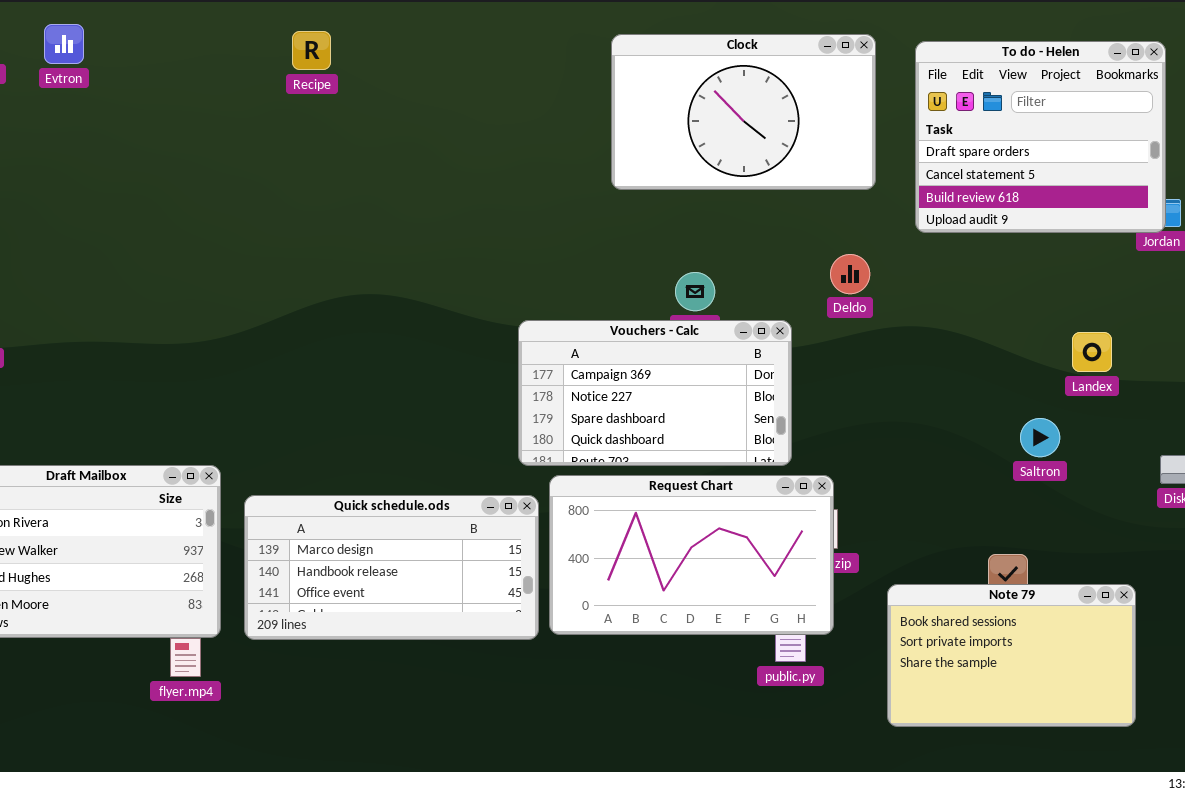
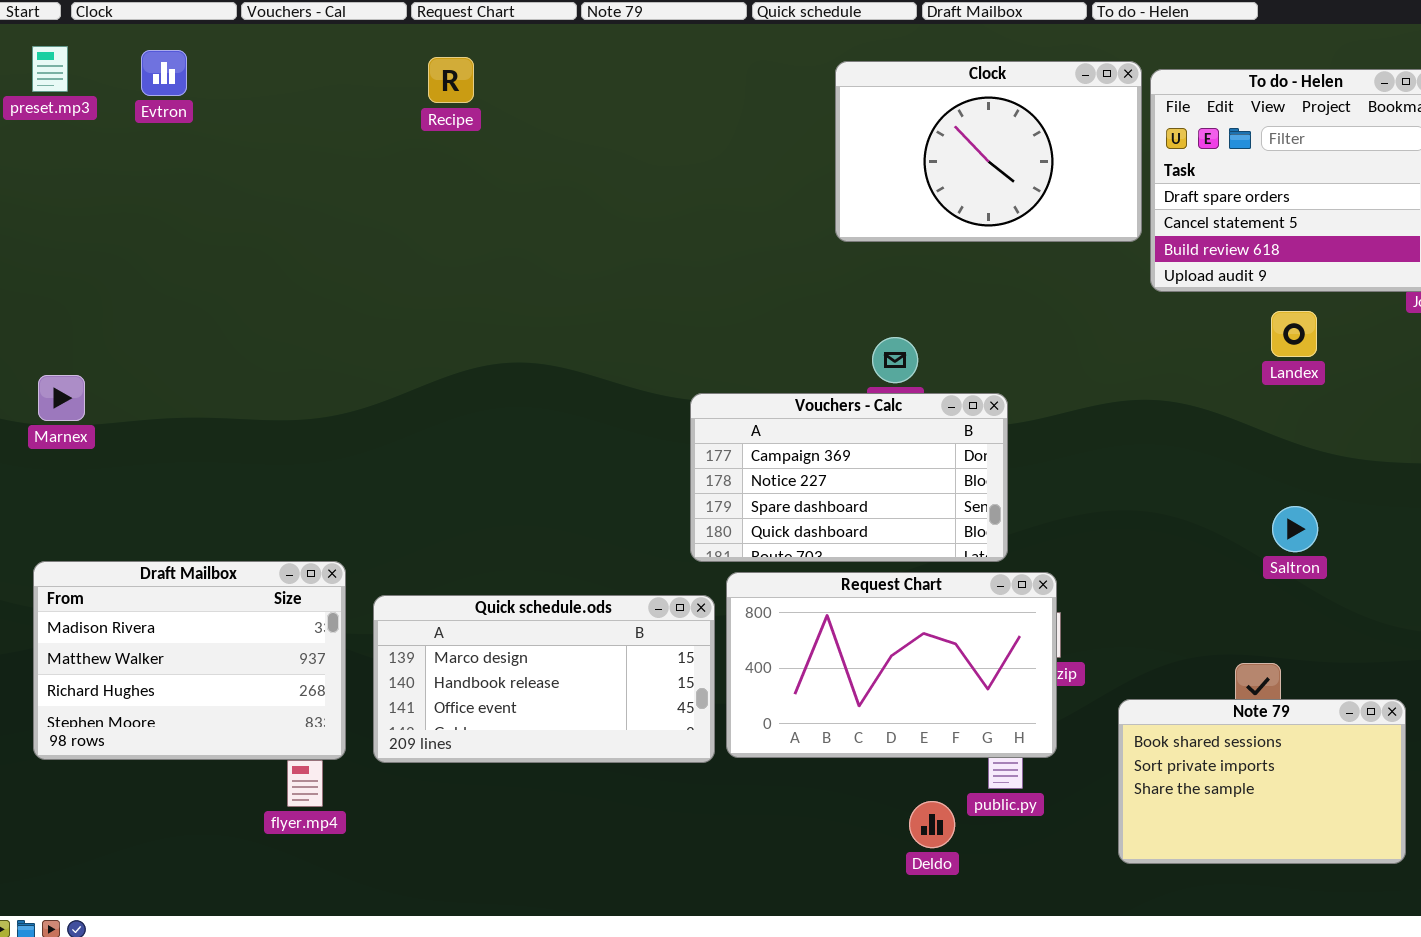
Clock: [611,34,876,190] -> [835,61,1142,242], moved
Deldo: [830,254,870,294] -> [909,801,955,848], moved
Landex: [1072,332,1112,372] -> [1271,311,1317,357], moved

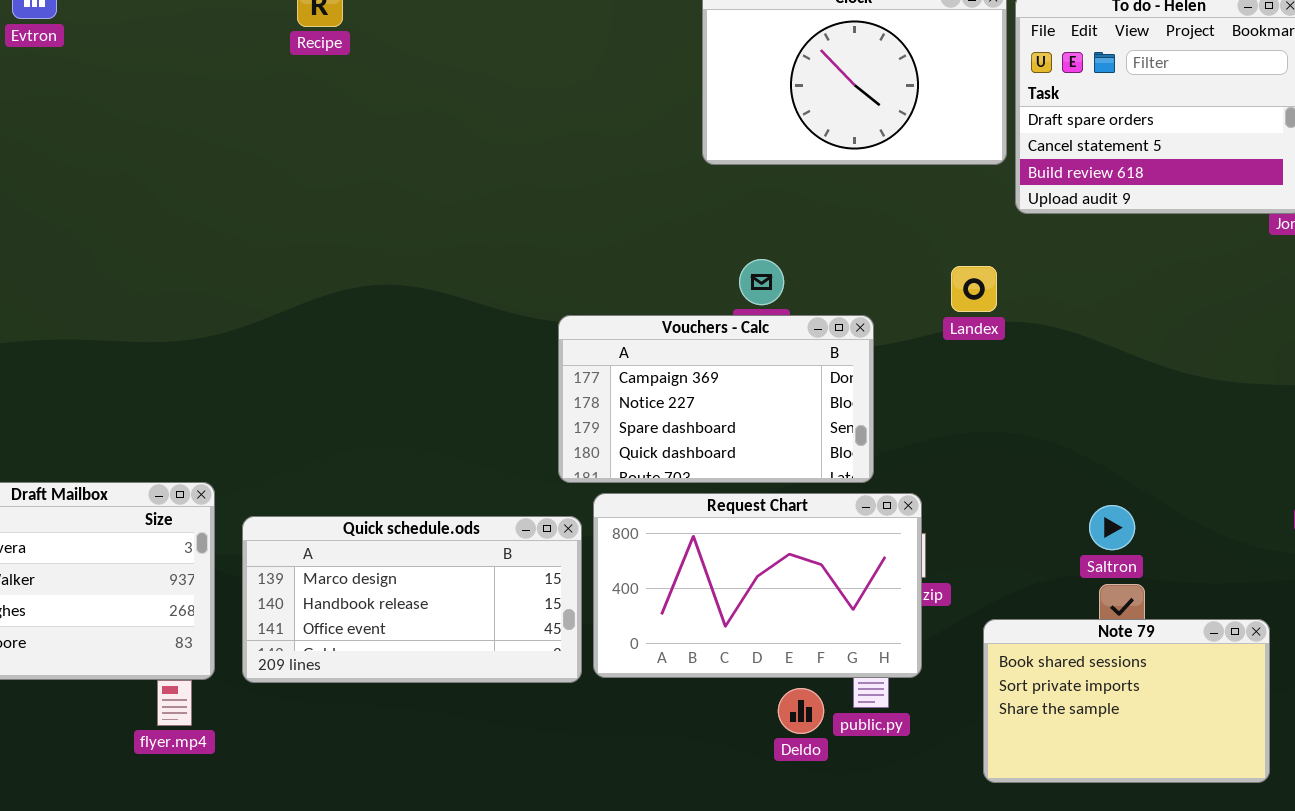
Landex: [1271,311,1317,357] -> [951,266,997,312], moved
Saltron: [1272,506,1318,552] -> [1089,505,1135,550], moved
Deldo: [909,801,955,848] -> [778,688,824,734], moved

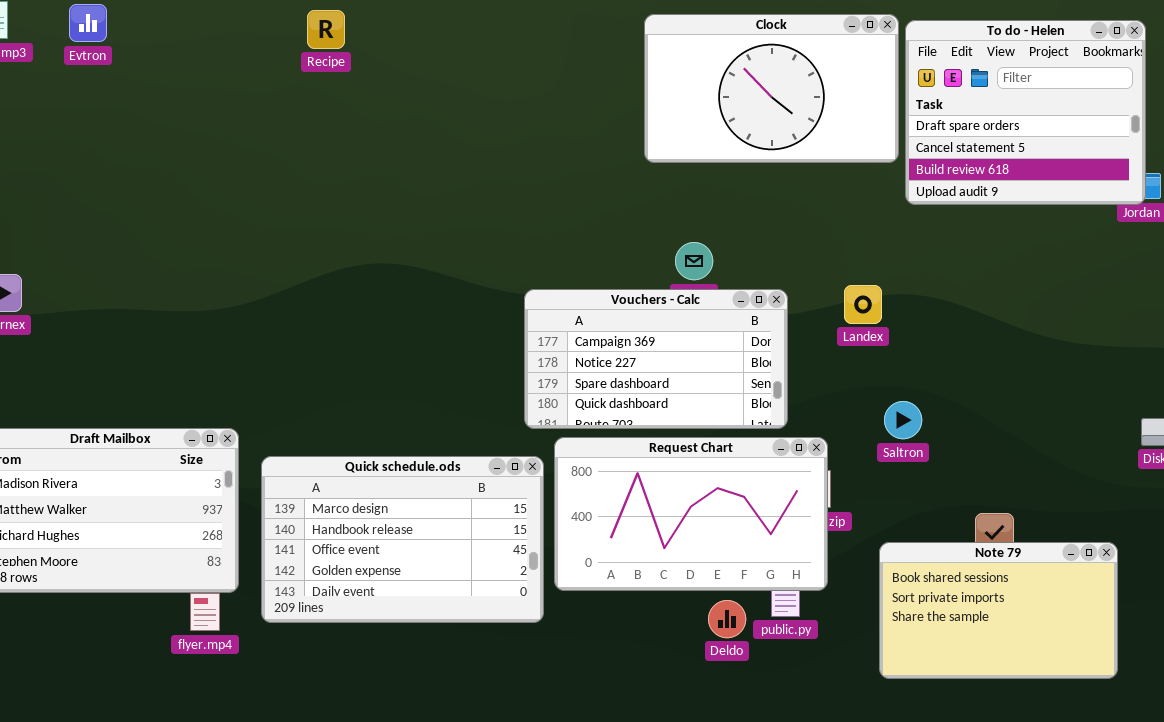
Landex: [951,266,997,312] -> [844,285,882,324], moved
Saltron: [1089,505,1135,550] -> [884,401,922,439], moved
Quick schedule.ods: [242,516,582,683] -> [261,456,544,623], resized

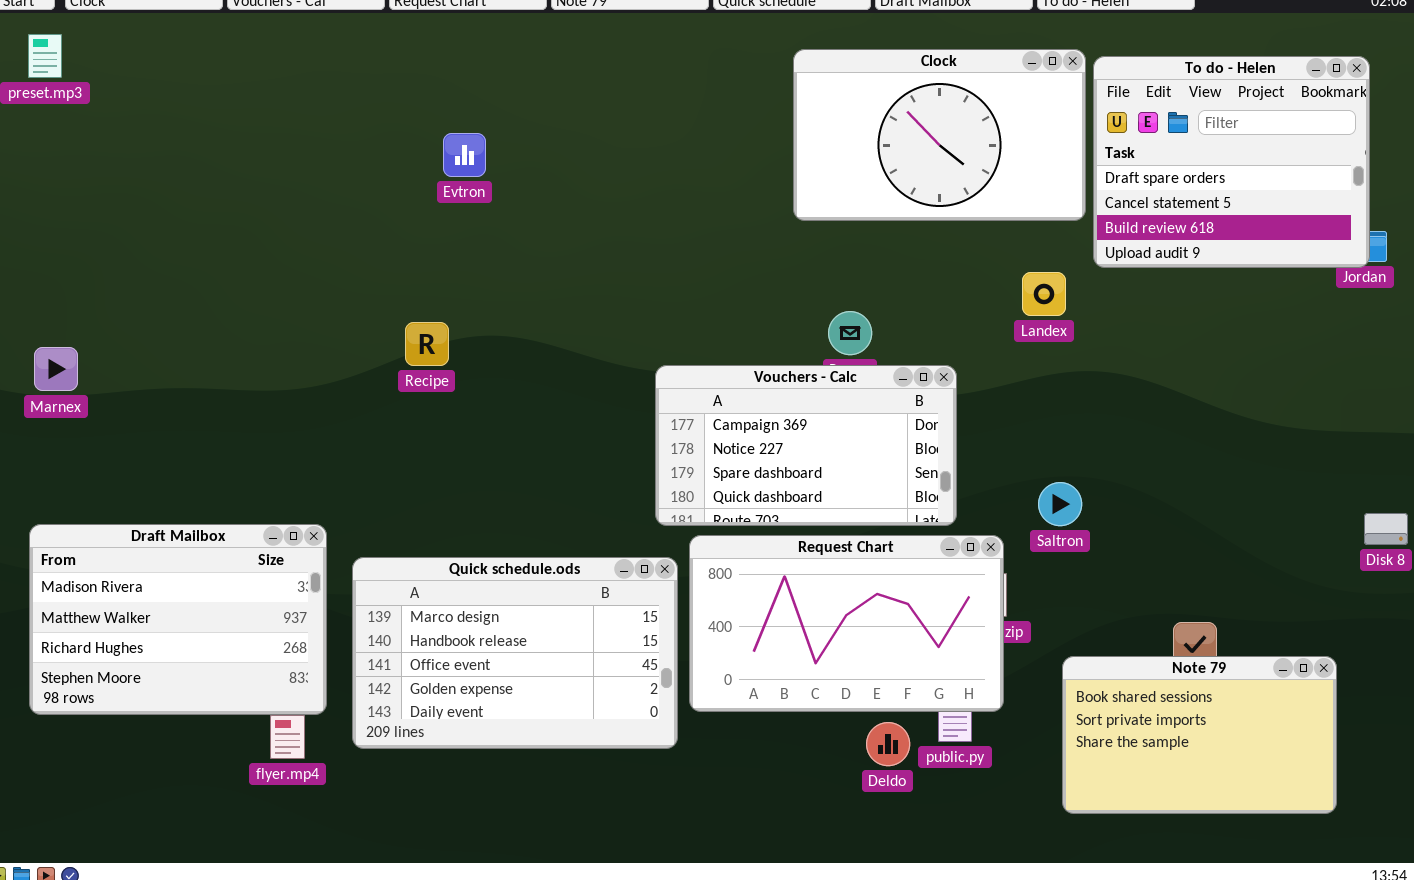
Evtron: [69,4,107,42] -> [443,133,486,177], moved
Recipe: [307,10,345,49] -> [405,322,449,366], moved
Landex: [844,285,882,324] -> [1022,272,1066,316], moved
Saltron: [884,401,922,439] -> [1038,482,1082,526], moved

